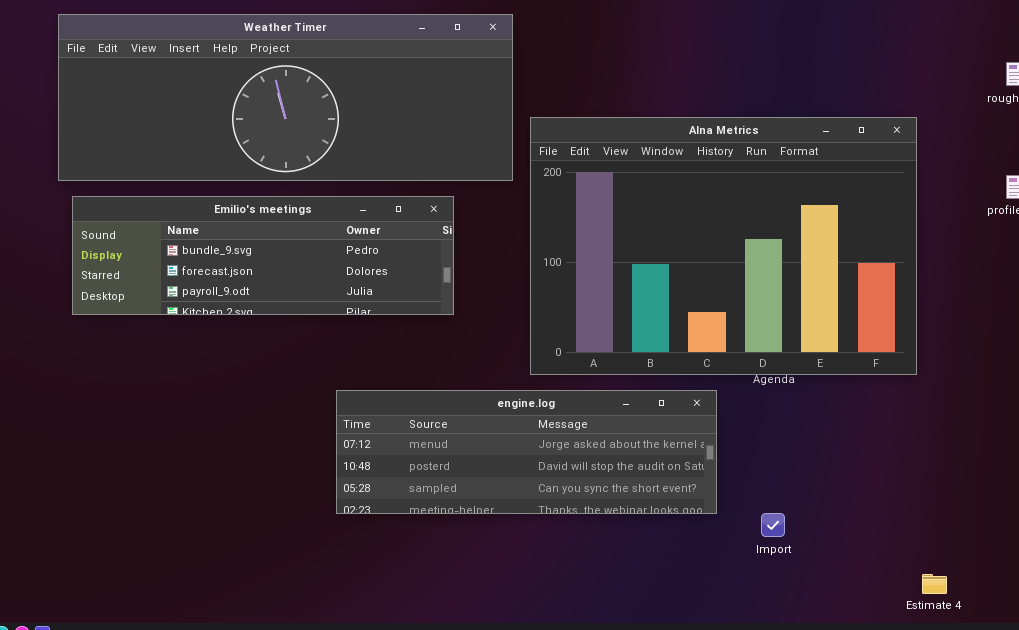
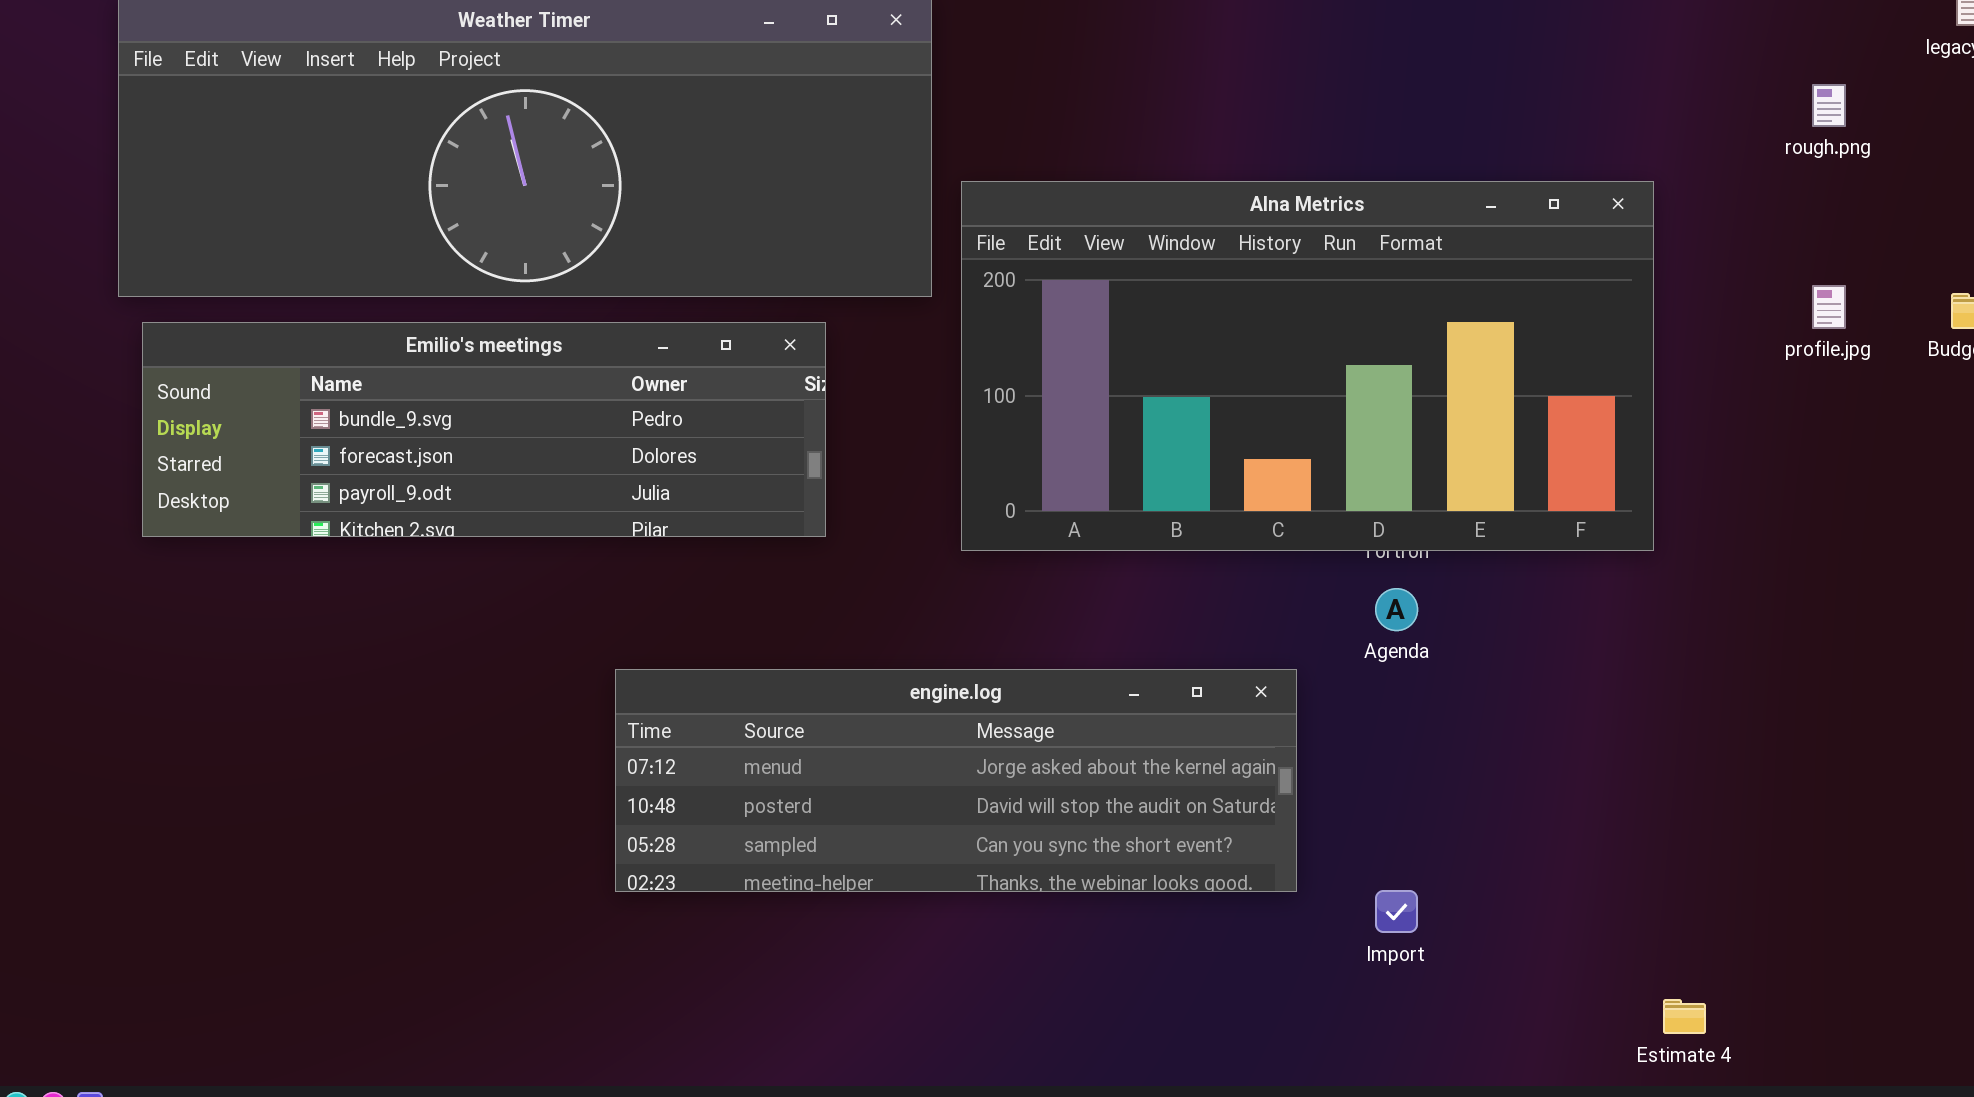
Alna Metrics: [530,117,917,375] -> [961,181,1654,551], resized

